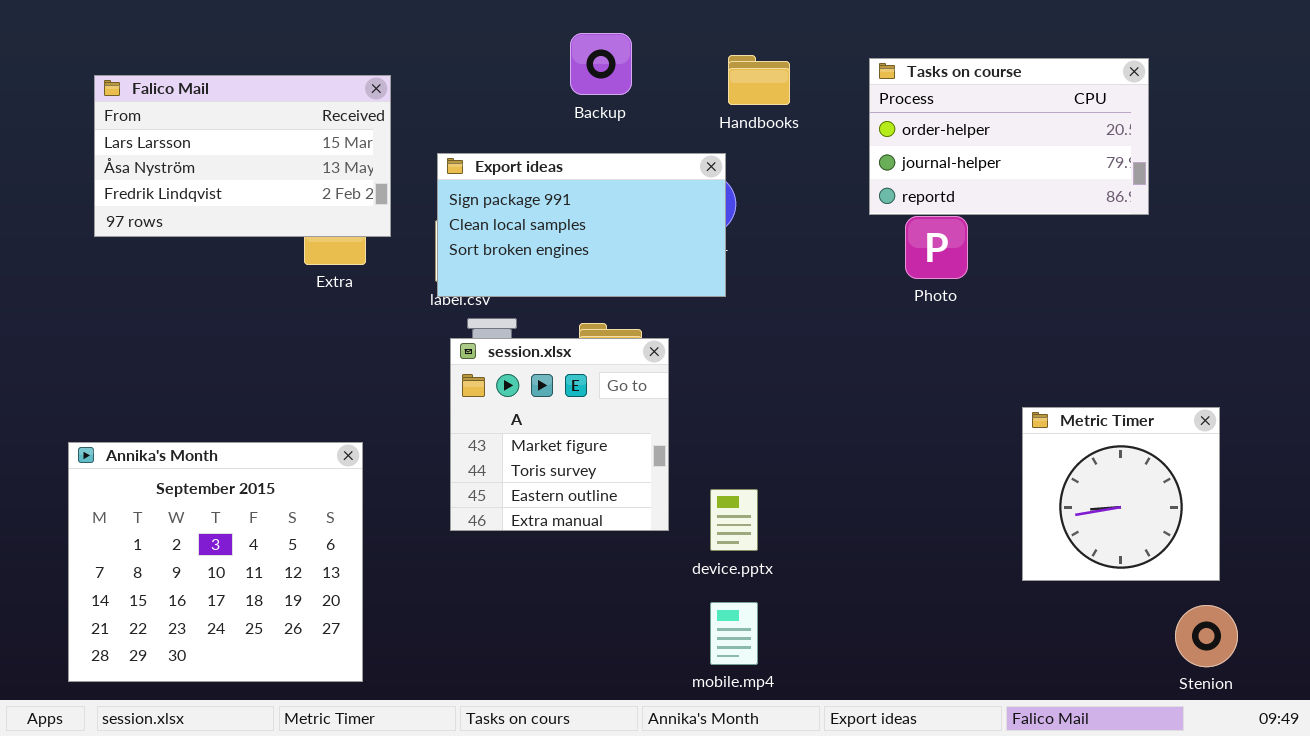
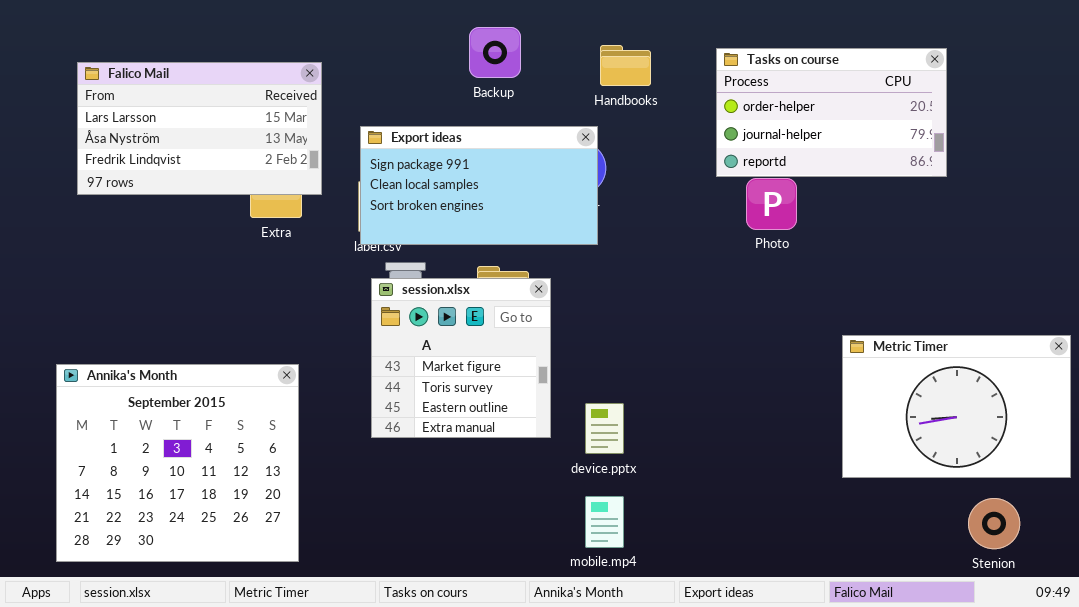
Metric Timer: [1022,407,1220,581] -> [842,335,1071,478], resized

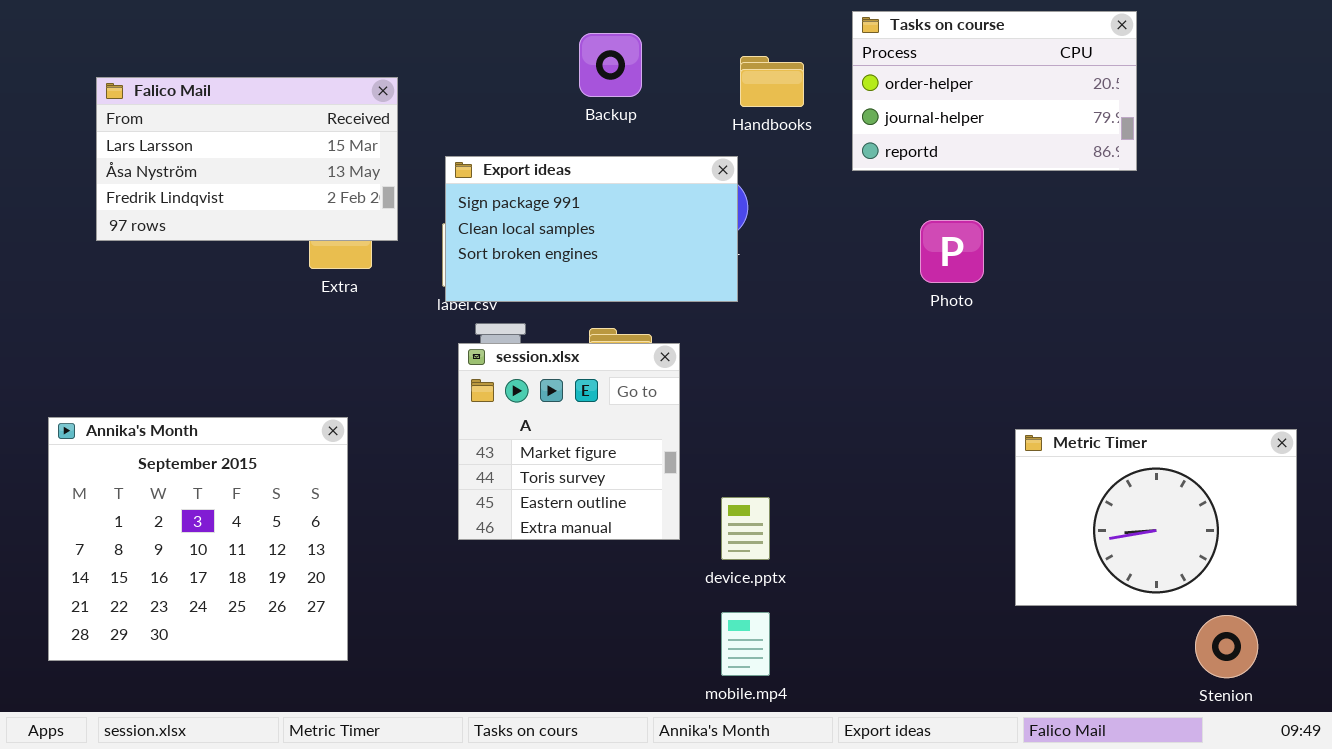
Tasks on course: [716,48,947,177] -> [852,11,1137,171], moved
Metric Timer: [842,335,1071,478] -> [1015,429,1297,606], moved
Annika's Month: [56,364,299,562] -> [48,417,348,661], moved

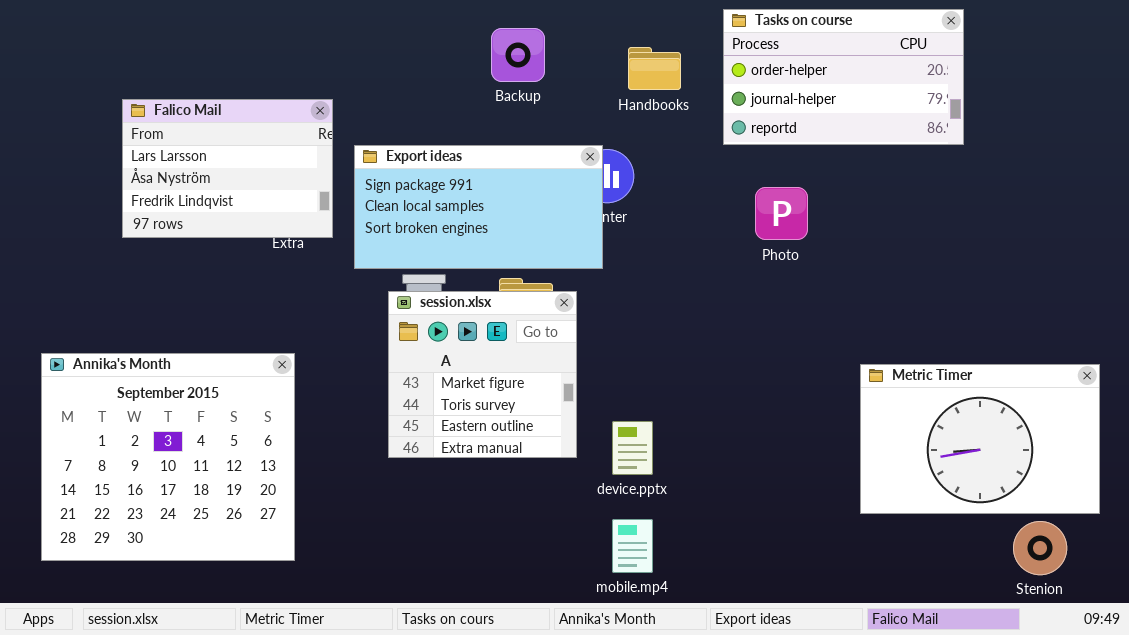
Falico Mail: [96,77,398,241] -> [122,99,333,238], moved, resized
Export ideas: [445,156,738,302] -> [354,145,603,269], moved
Photo: [920,220,984,283] -> [755,187,808,240], moved

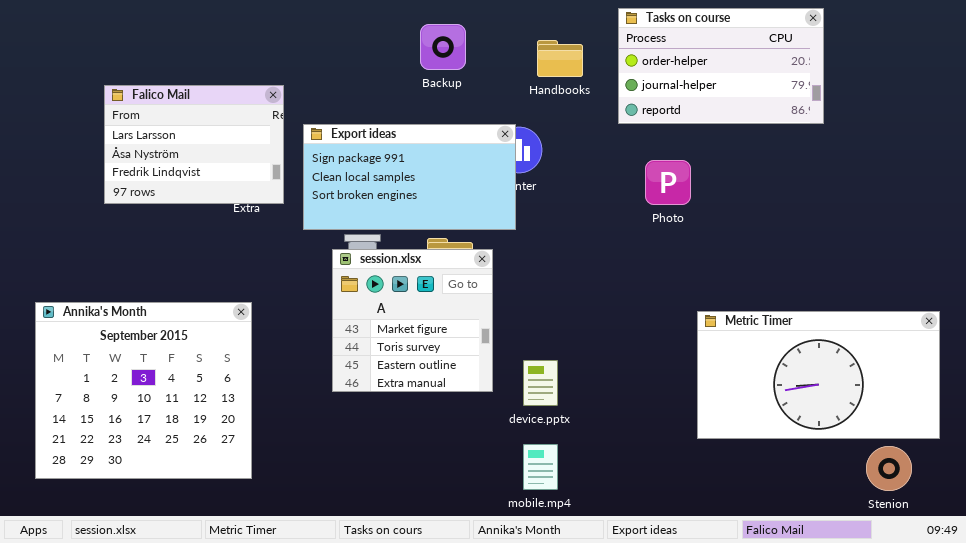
Metric Timer: [860,364,1100,514] -> [697,311,940,439], resized

